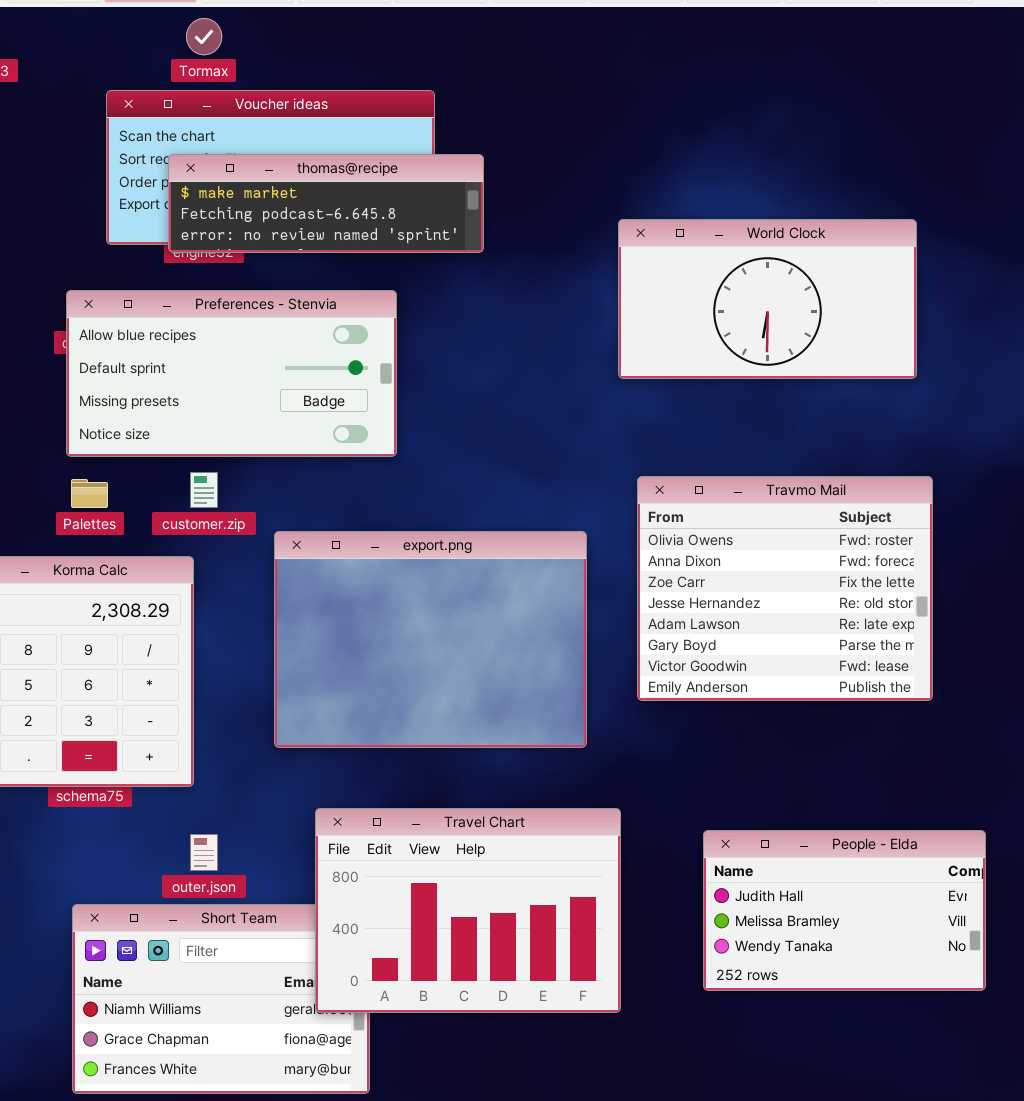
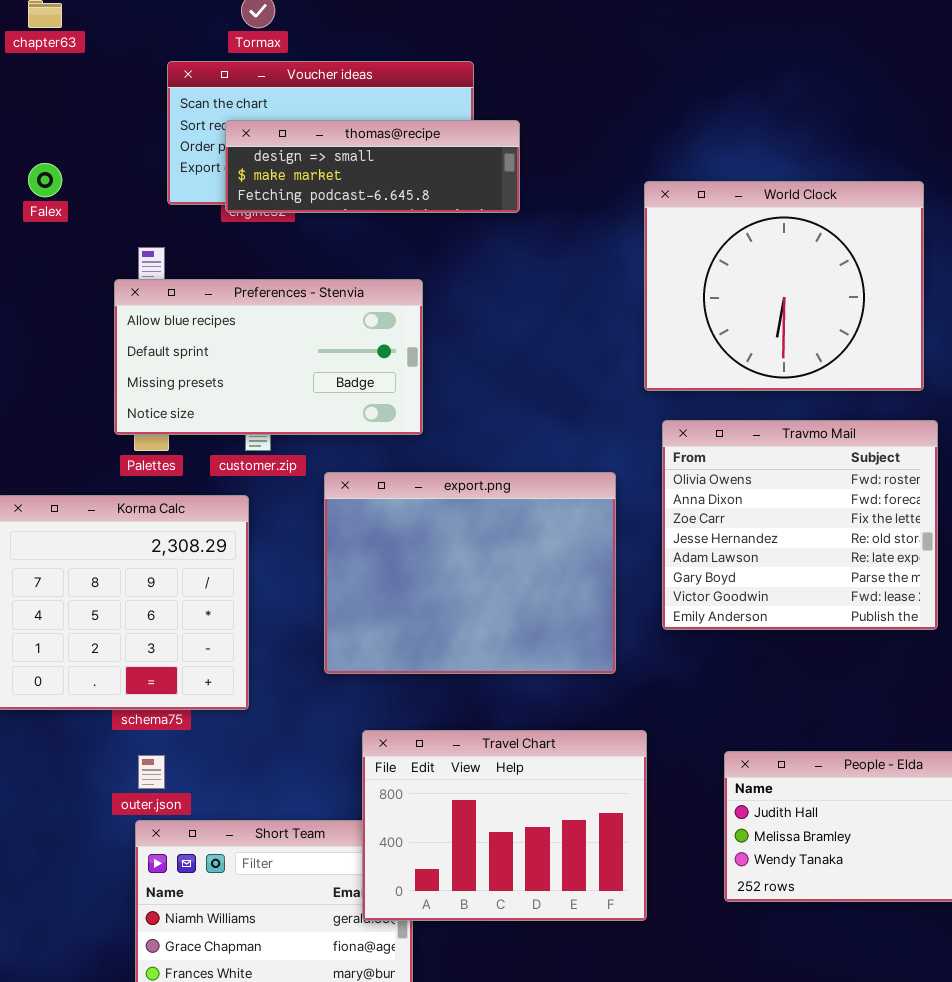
thomas@recipe: [168,154,484,253] -> [225,120,520,213], scrolled up 1 row
World Clock: [618,219,917,379] -> [644,181,924,391], resized
Preferences - Stenvia: [66,290,397,457] -> [114,279,423,435], moved
outer.json: [190,834,218,871] -> [138,755,165,789], moved

